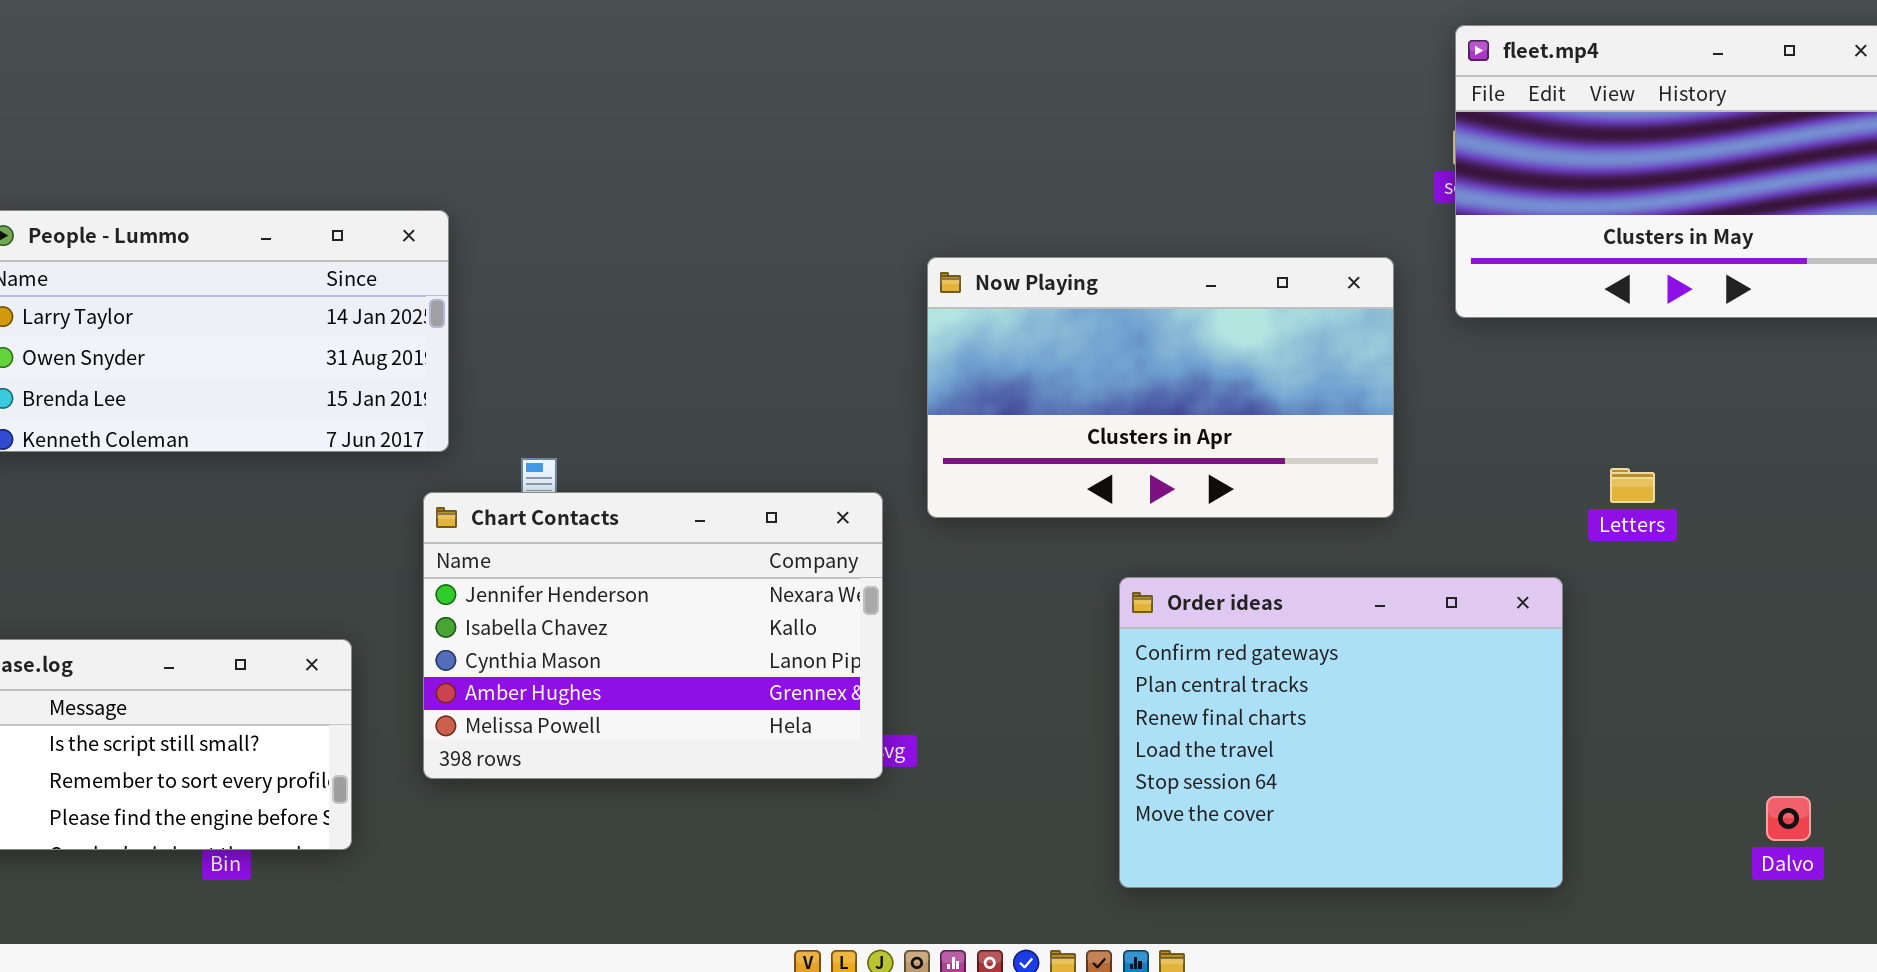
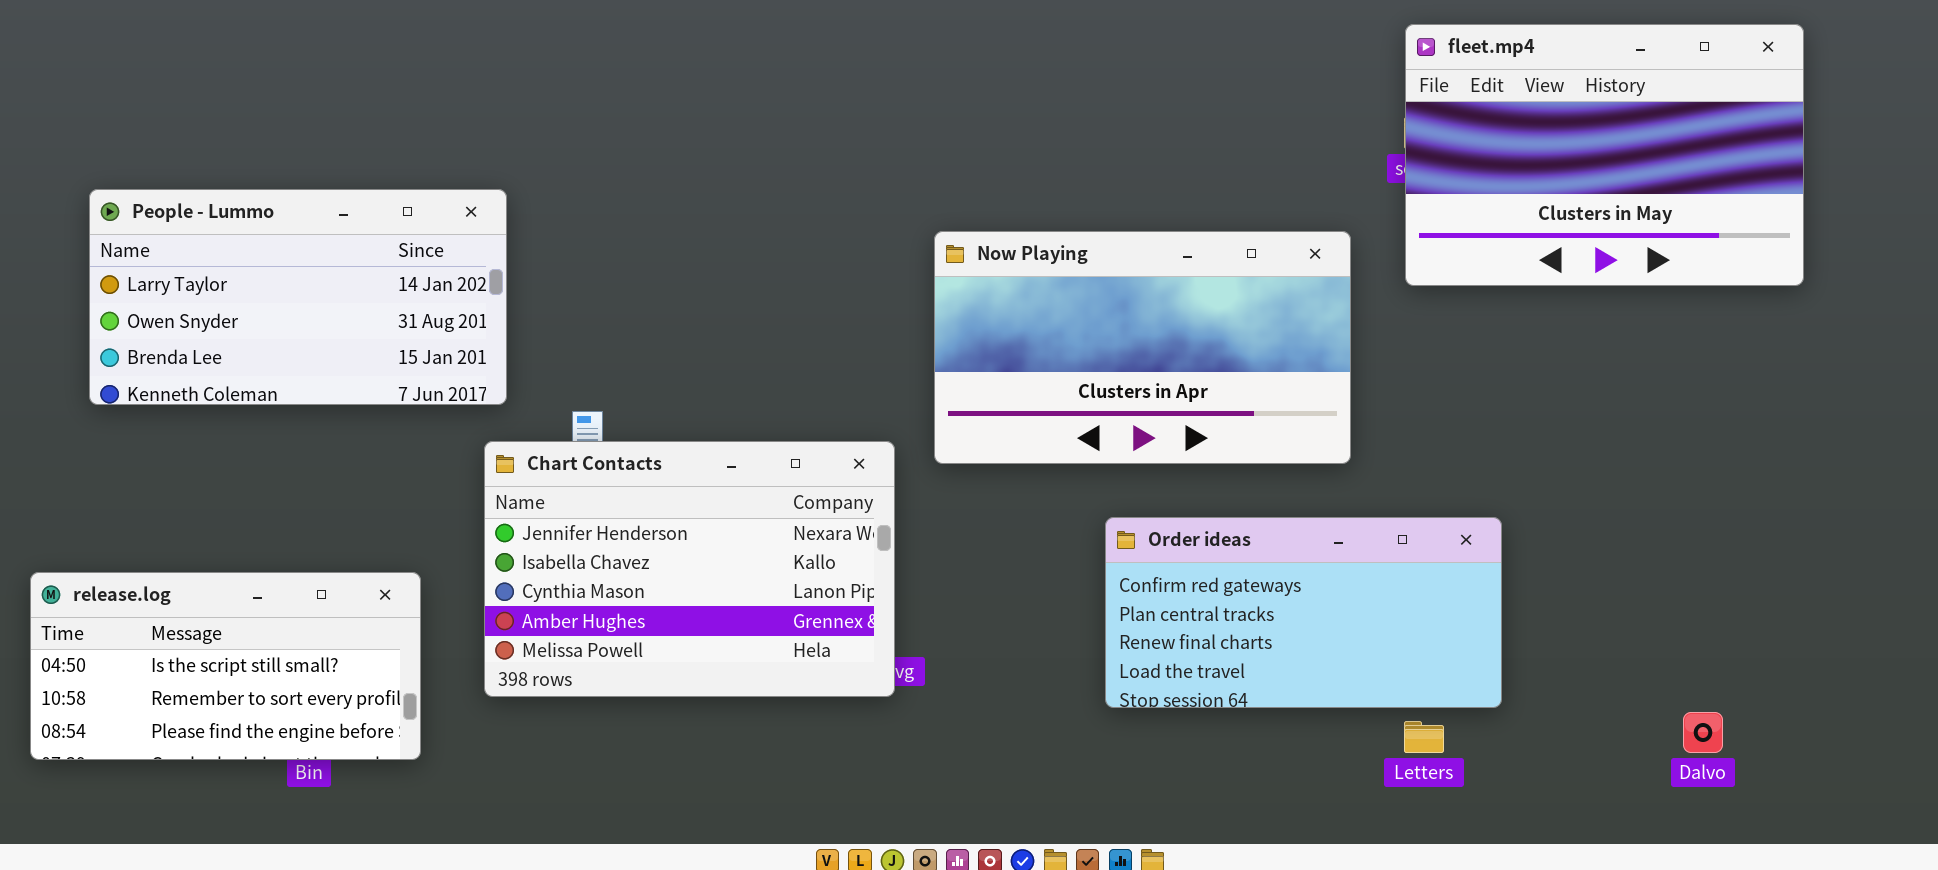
Letters: [1610,468,1655,503] -> [1404,721,1444,753], moved
Order ideas: [1119,577,1563,888] -> [1105,517,1502,708], resized

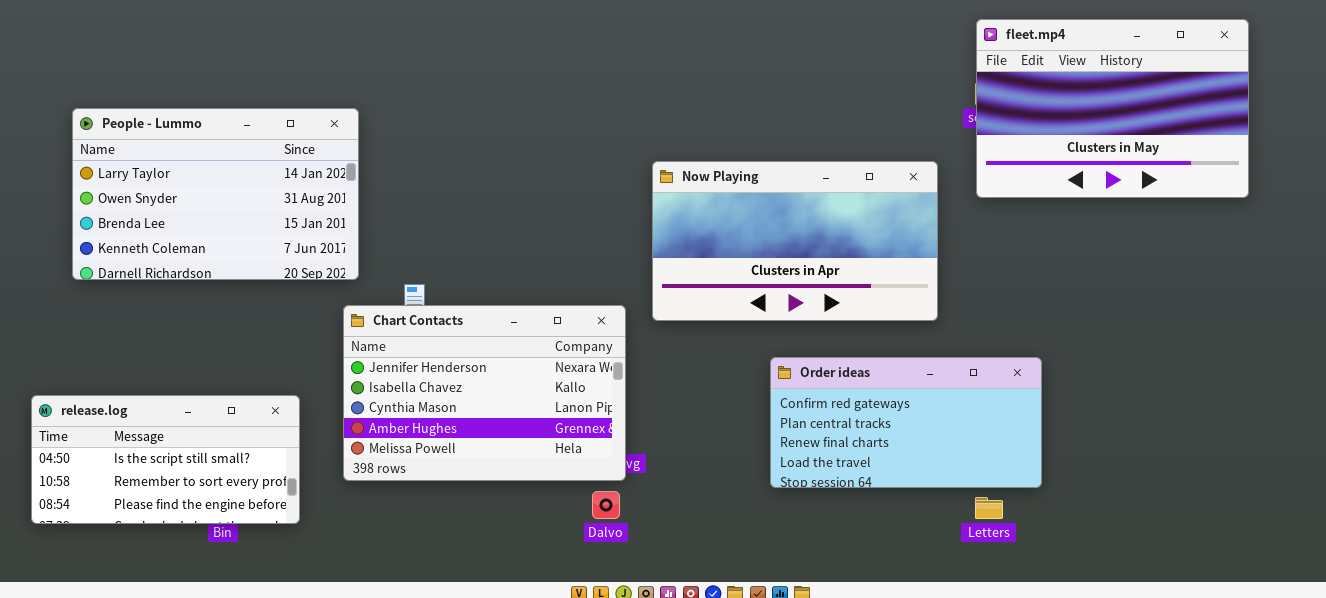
People - Lummo: [89,189,507,405] -> [72,108,359,280], resized
Dalvo: [1683,712,1723,753] -> [592,491,620,519], moved

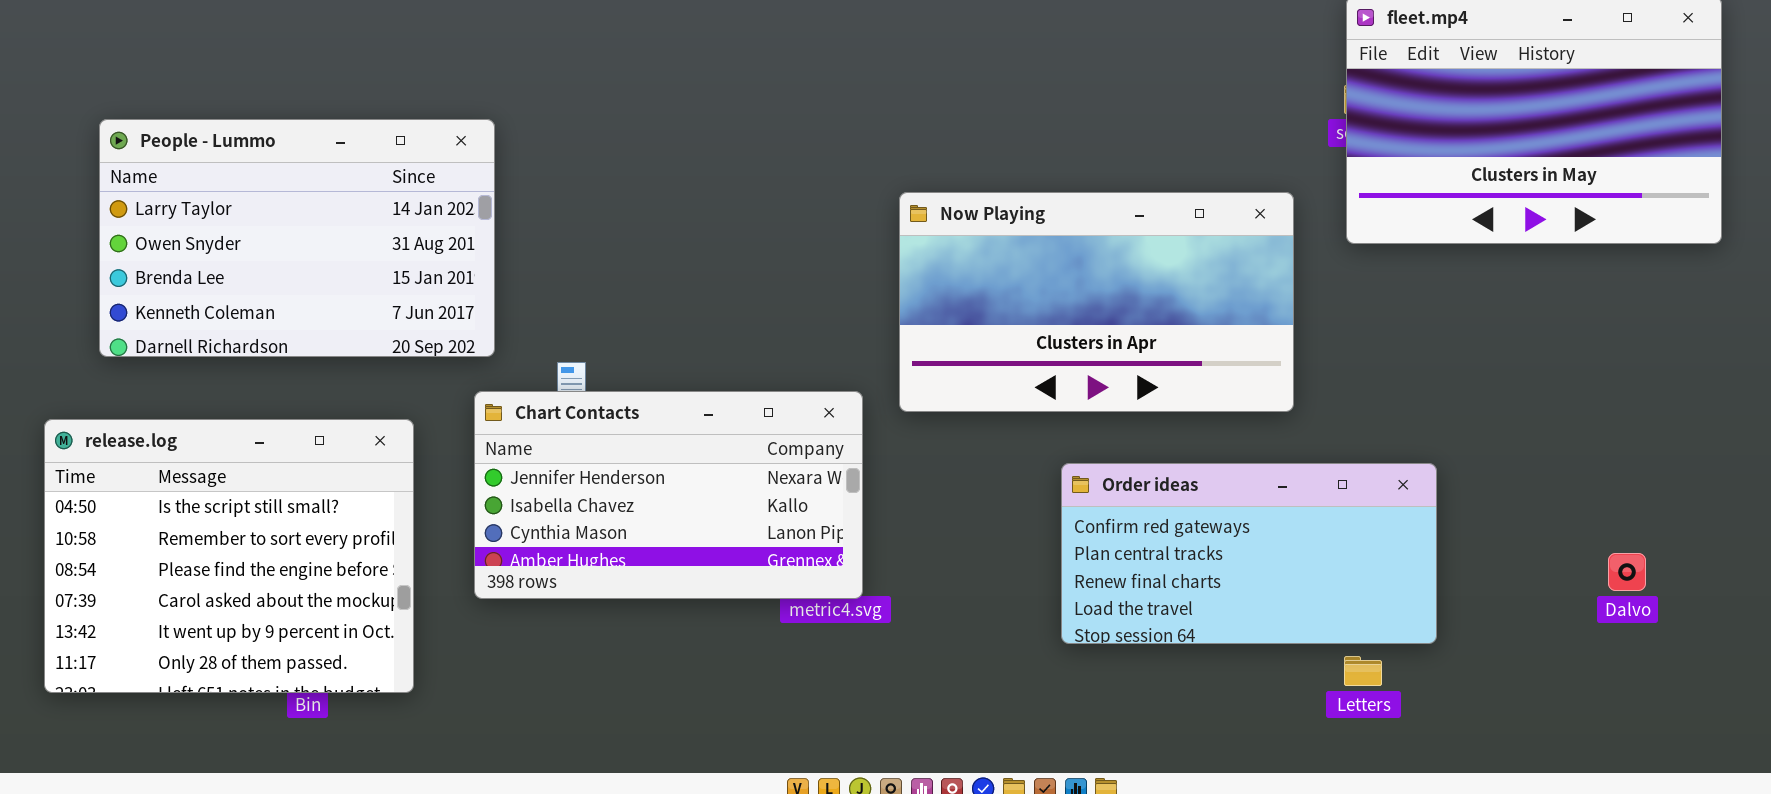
Chart Contacts: [343,305,626,481] -> [474,391,863,599], resized
release.log: [31,395,300,524] -> [44,419,414,693], resized
Dalvo: [592,491,620,519] -> [1608,553,1646,591], moved

